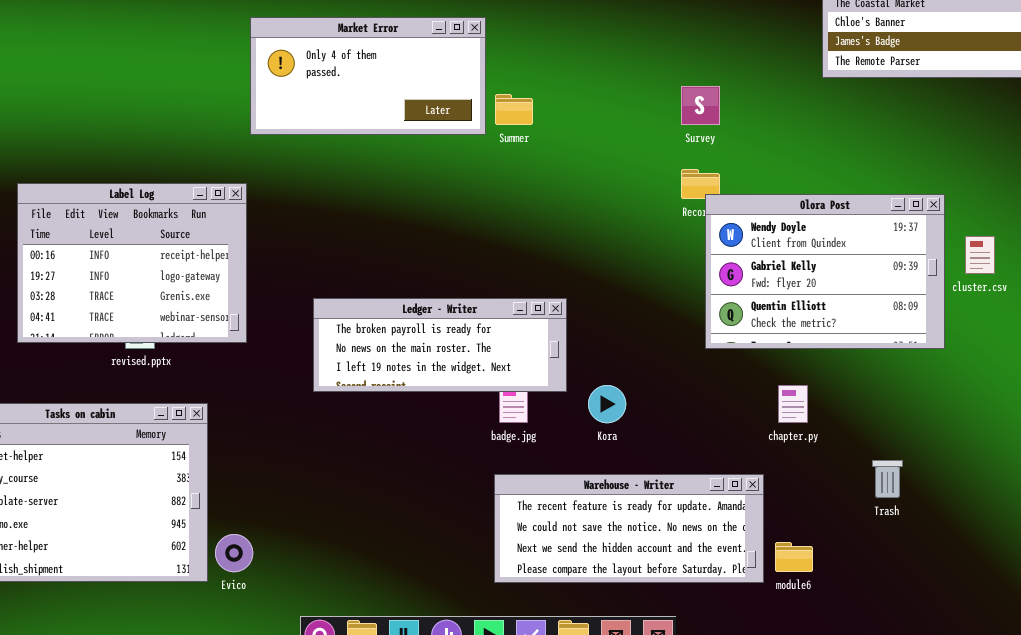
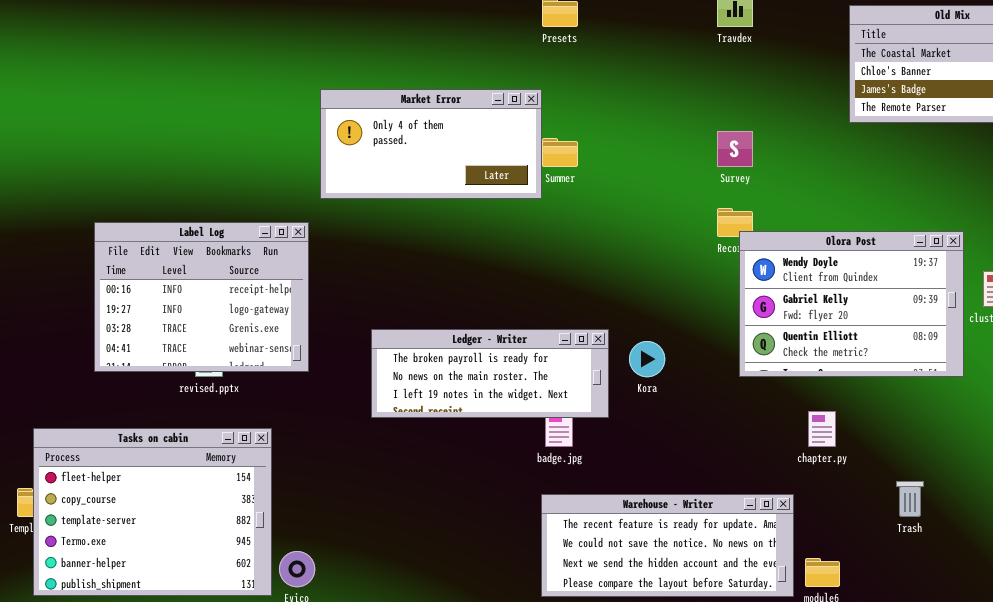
Market Error: [250,17,486,135] -> [320,89,542,199], moved
Kora: [588,385,626,423] -> [629,341,665,377], moved

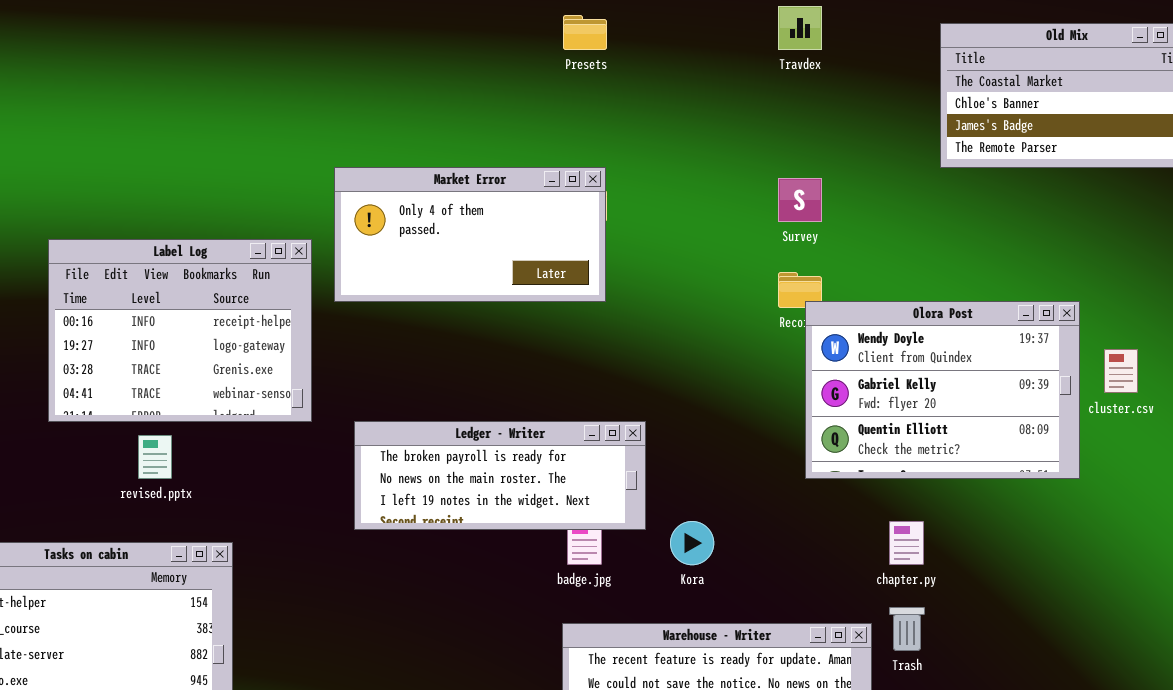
Market Error: [320,89,542,199] -> [334,167,606,302], moved
Label Log: [94,222,309,372] -> [48,239,312,422], moved
Kora: [629,341,665,377] -> [670,521,714,565], moved
Trash: [896,481,924,517] -> [889,607,925,651], moved

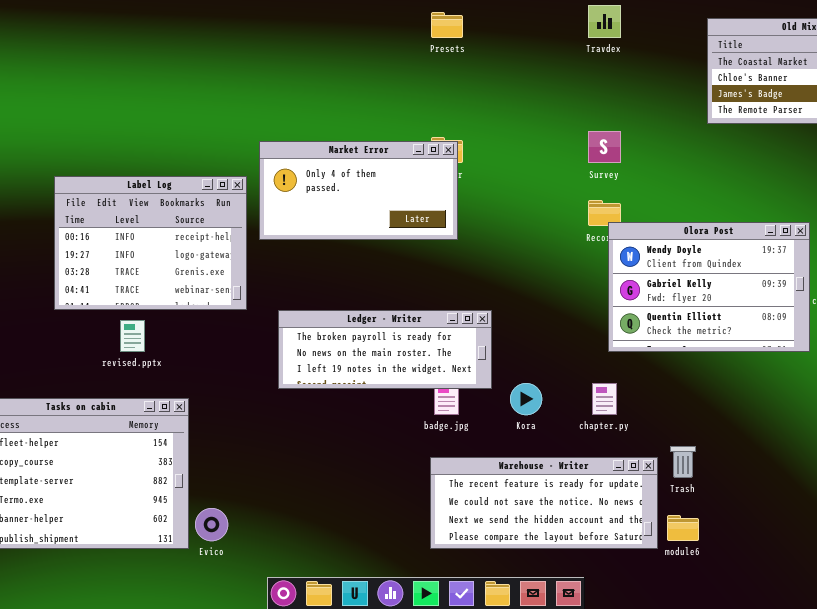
Market Error: [334,167,606,302] -> [259,141,458,240], moved
chapter.py: [889,521,924,565] -> [592,383,617,415], moved

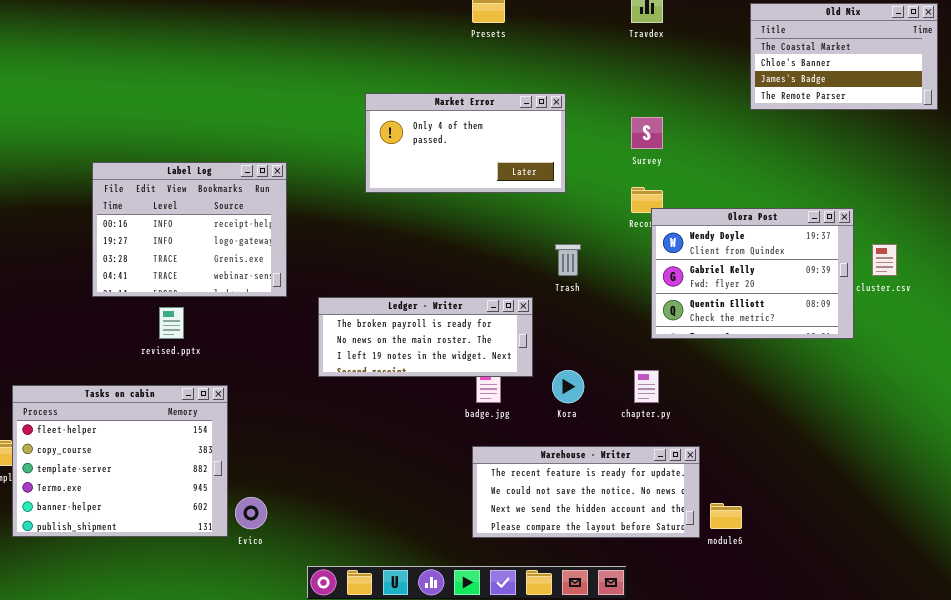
Market Error: [259,141,458,240] -> [365,93,566,193], moved
Trash: [670,446,696,478] -> [555,244,581,276], moved

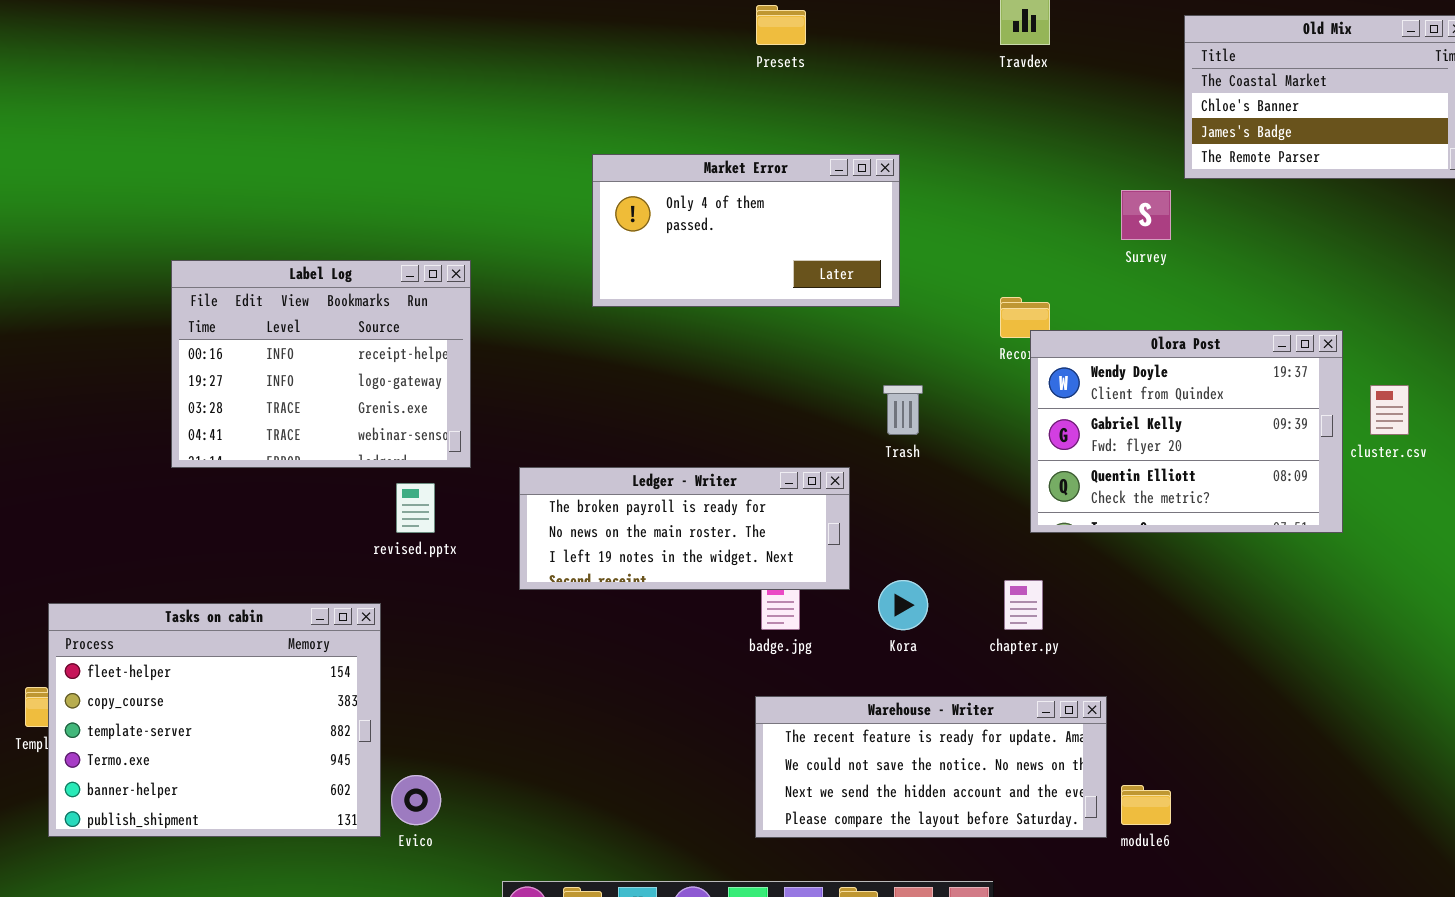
Survey: [631,117,663,149] -> [1121,190,1171,240], moved
revised.pptx: [159,307,184,339] -> [396,483,435,533], moved

